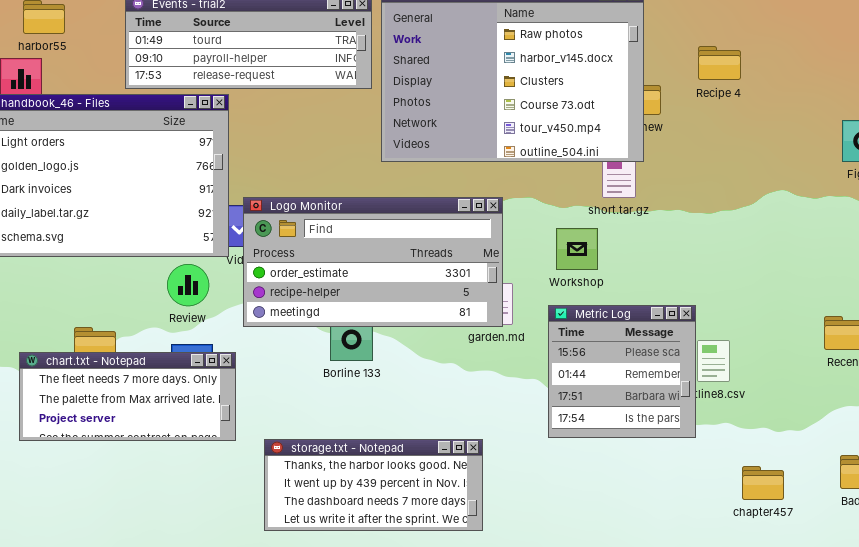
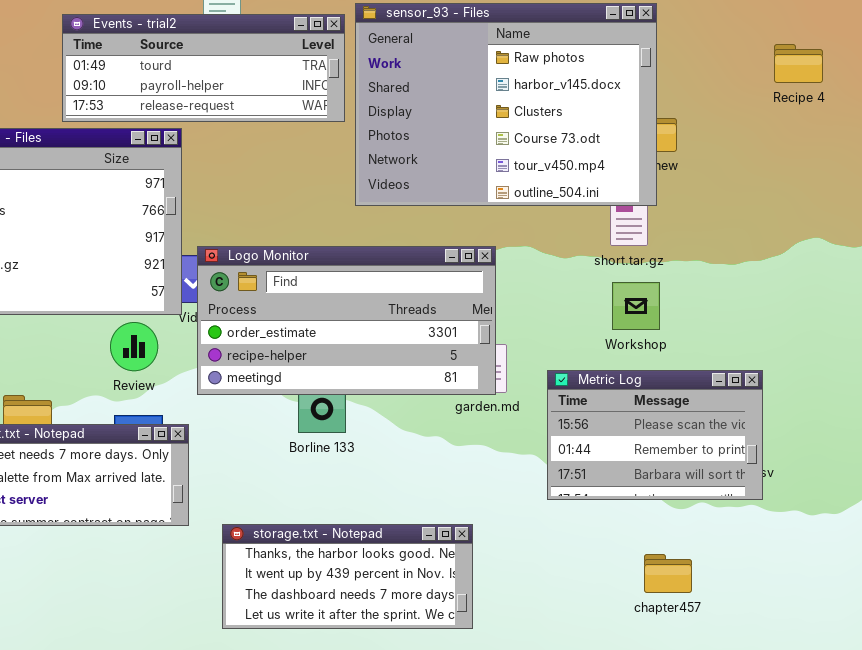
Recipe 4: [698,46,741,80] -> [774,44,823,83], moved
Workshop: [556,228,598,270] -> [612,282,660,330], moved
Metric Log: [548,305,696,438] -> [547,370,763,500], resized
chapter457: [742,466,784,500] -> [644,554,692,593], moved

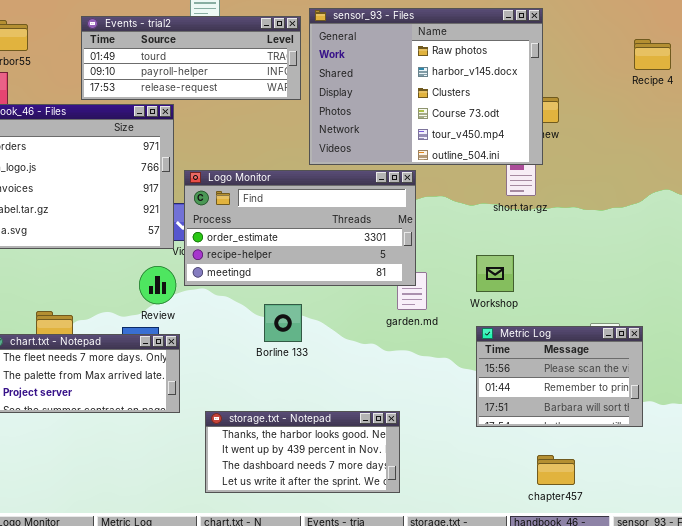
Logo Monitor: [197,246,496,395] -> [184,170,416,286], moved
Workshop: [612,282,660,330] -> [476,255,514,292], moved
Review: [110,322,158,371] -> [139,266,176,304], moved
Metric Log: [547,370,763,500] -> [476,326,643,427], moved
chapter457: [644,554,692,593] -> [537,455,575,485], moved

